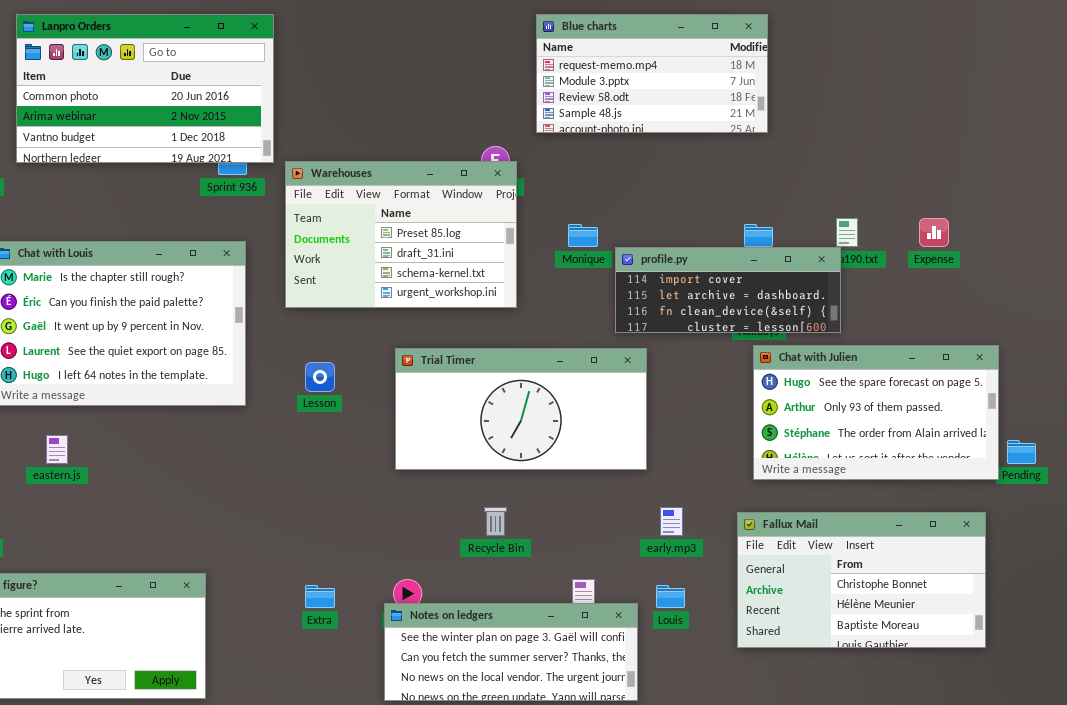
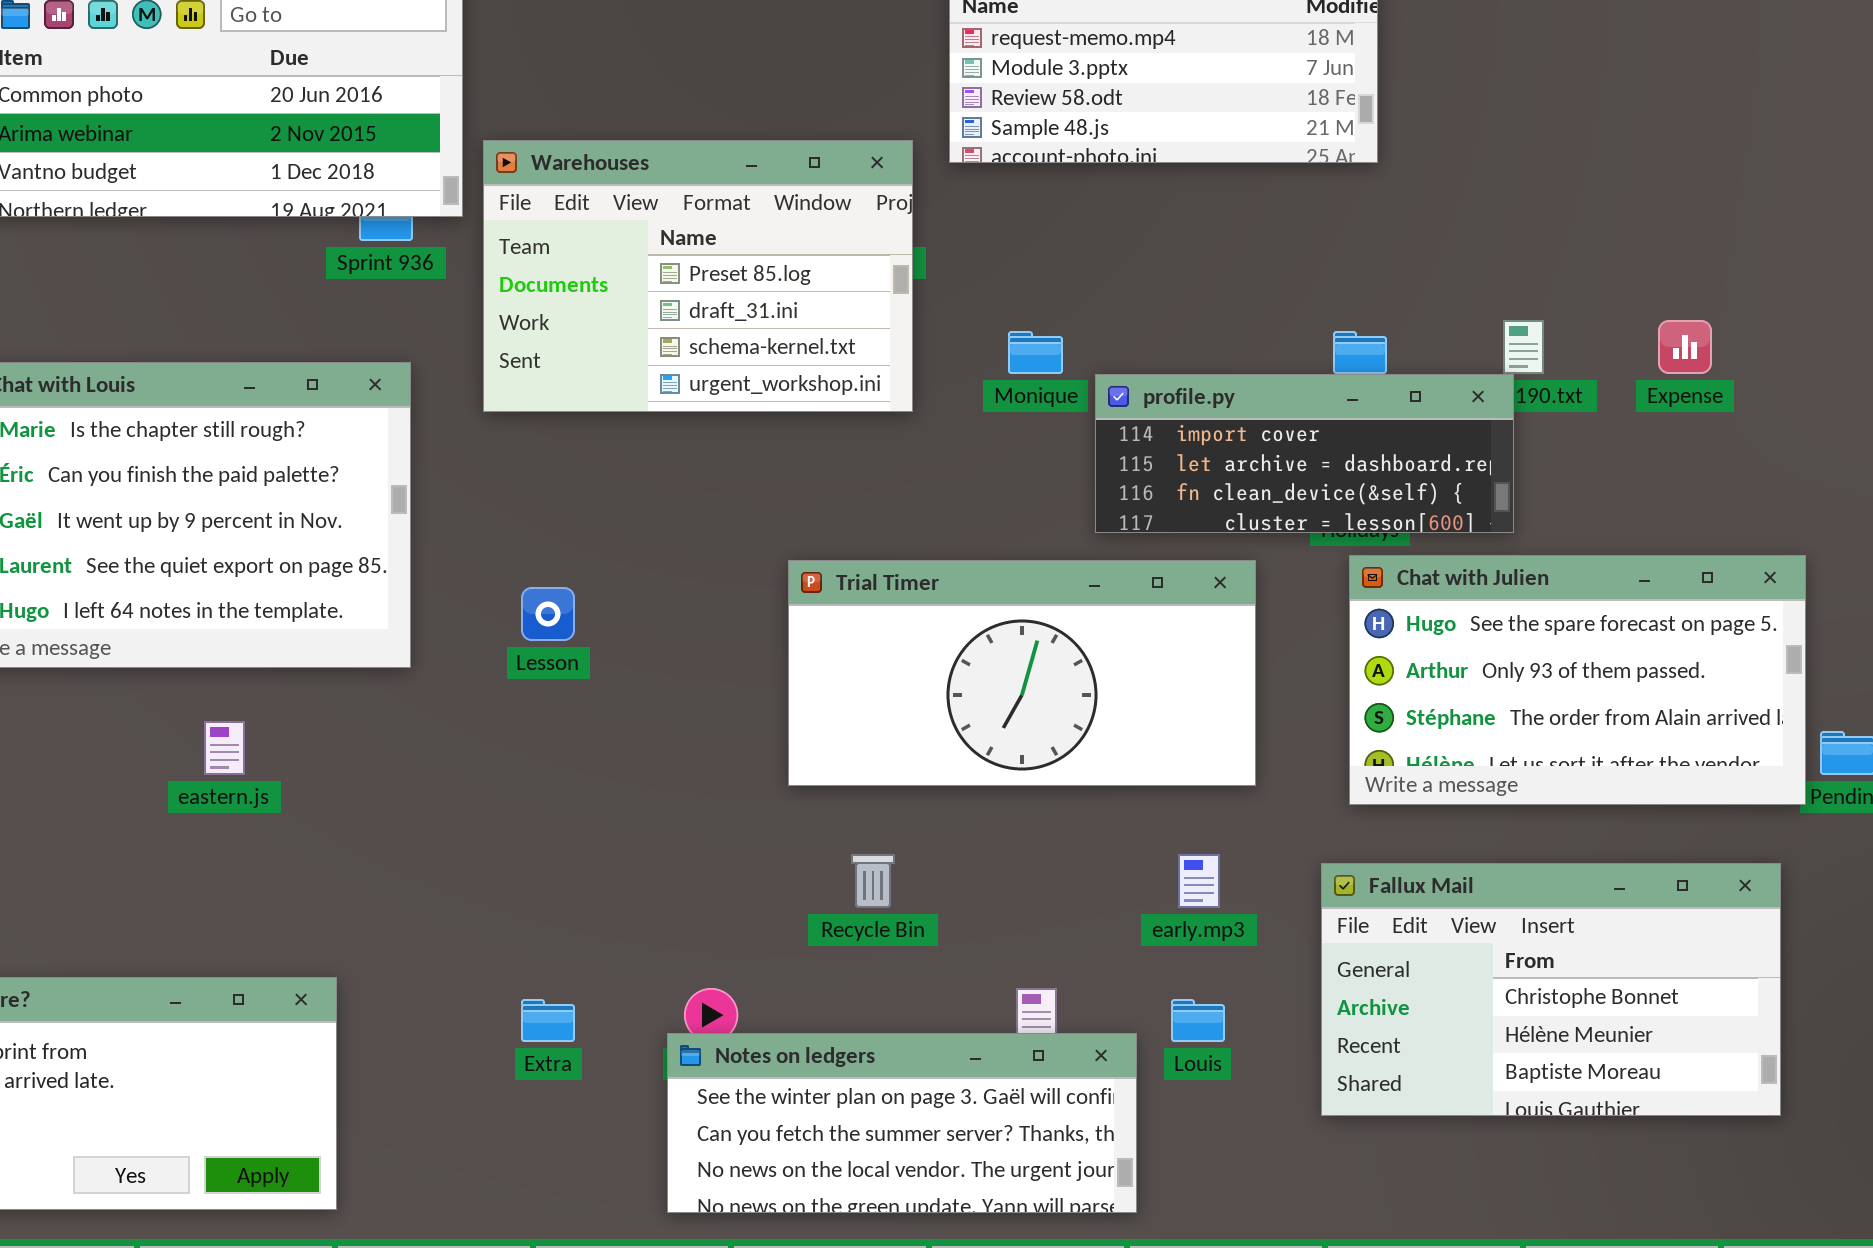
Warehouses: [285,161,517,308] -> [483,140,913,412], moved
Trial Timer: [395,348,647,470] -> [788,560,1256,786], moved
eastern.js: [46,435,68,464] -> [204,721,245,775], moved

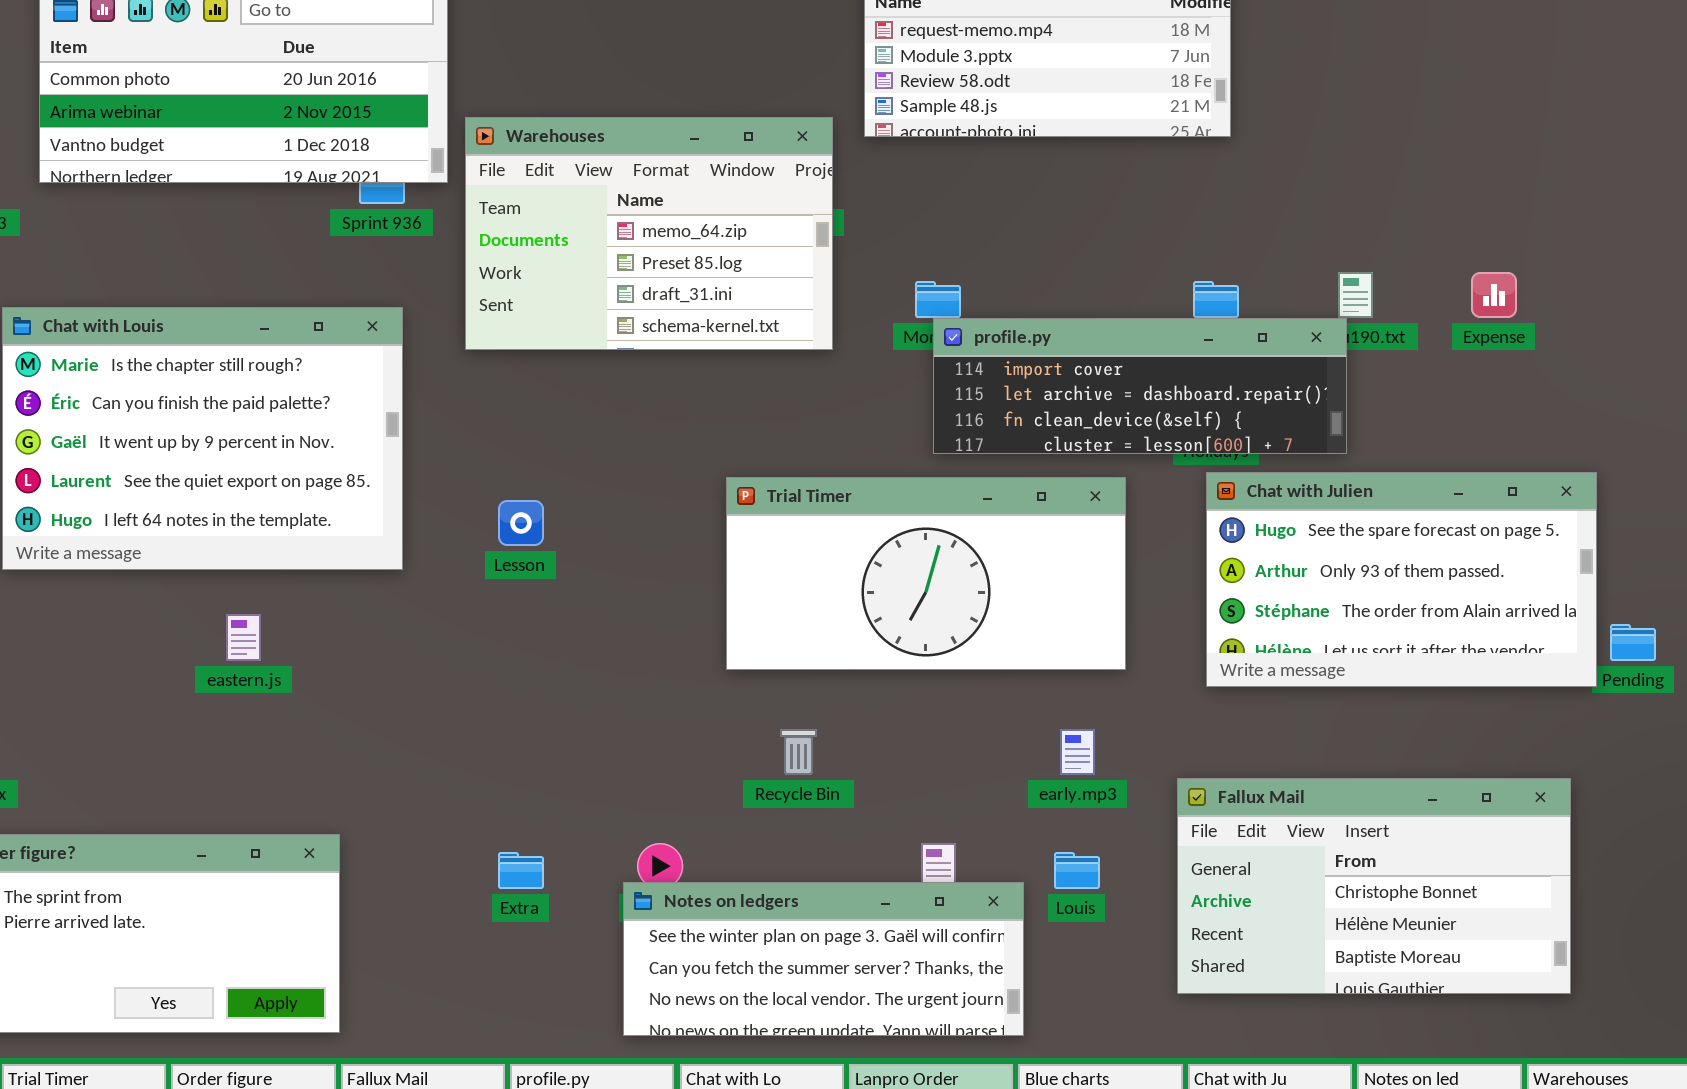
Warehouses: [483,140,913,412] -> [465,117,833,350], scrolled up 1 row
profile.py: [1095,374,1514,533] -> [933,318,1347,454], resized
Fallux Mail: [1321,863,1781,1116] -> [1177,778,1571,994], moved

